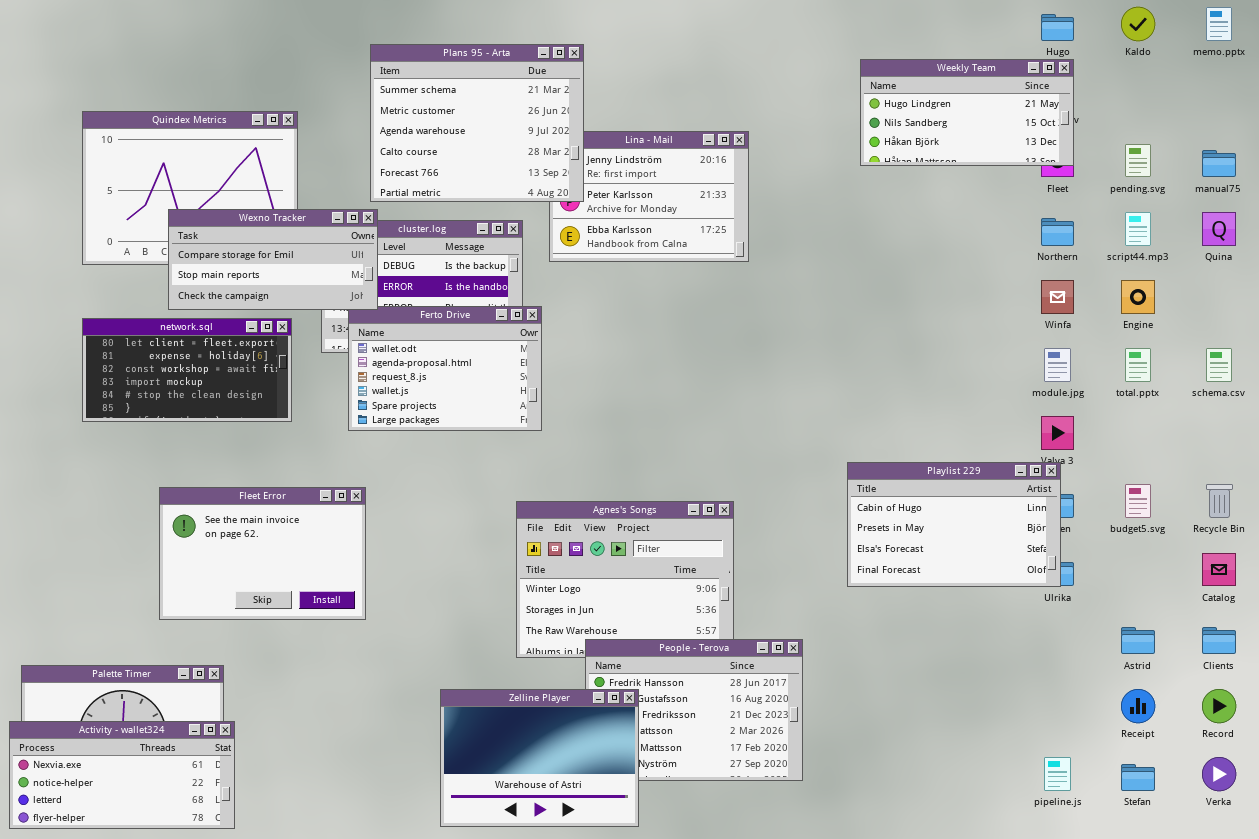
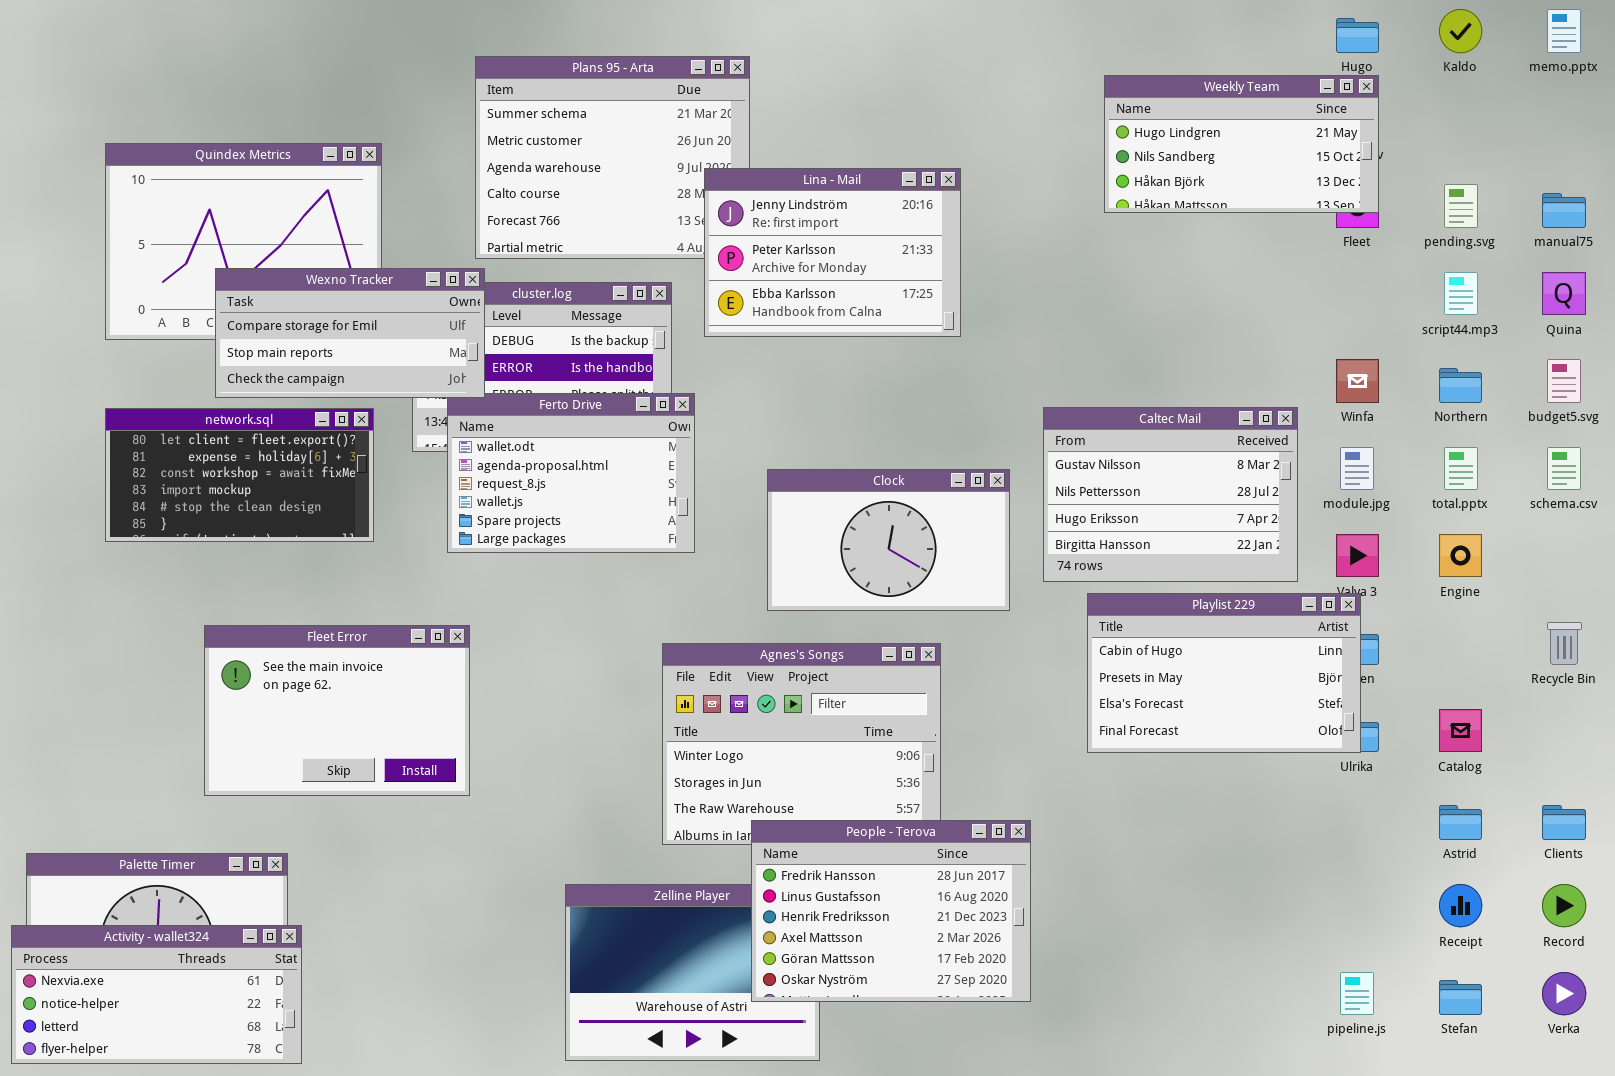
Lina - Mail: [549,131,749,262] -> [704,168,961,337], raised
Northern: [1041,218,1074,246] -> [1439,368,1482,403], moved
Engine: [1121,280,1155,314] -> [1439,534,1482,577], moved
Caltec Mail: none -> [1043,407,1298,582], opened
Clock: none -> [767,469,1010,611], opened
budget5.svg: [1125,484,1151,518] -> [1547,359,1581,403], moved
Catalog: [1202,553,1236,586] -> [1439,709,1482,752], moved
People - Terova: [585,639,803,781] -> [751,820,1031,1002], raised

